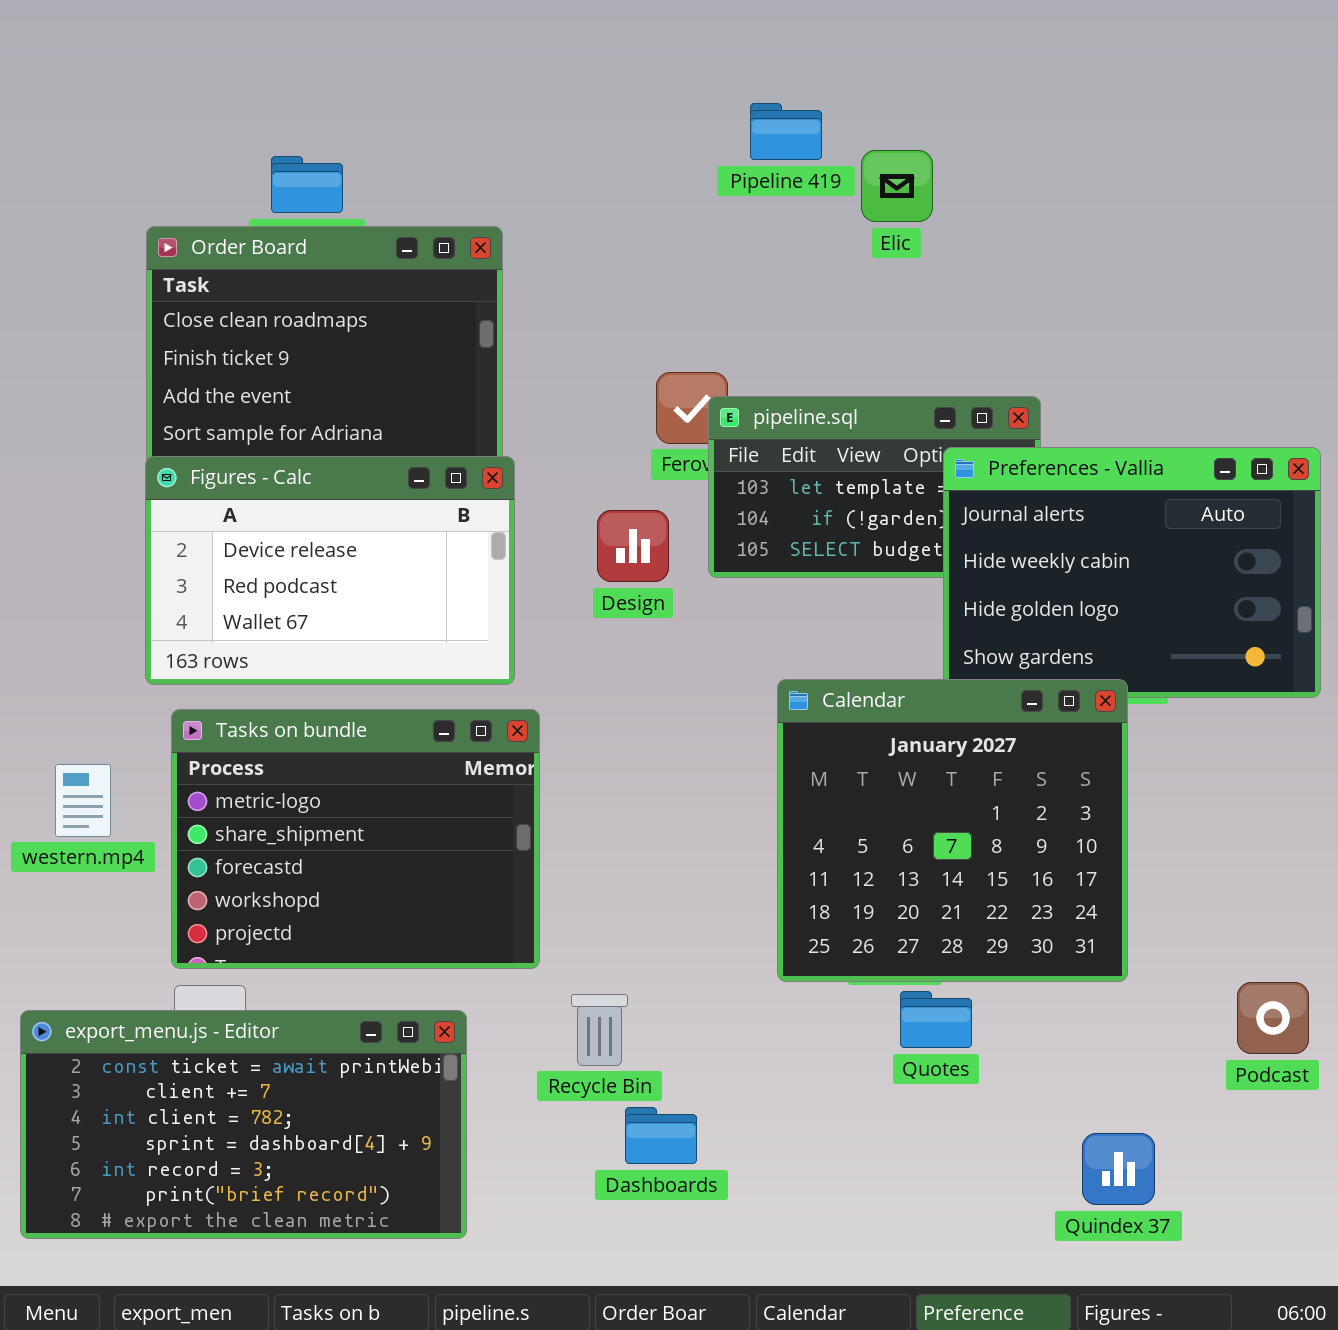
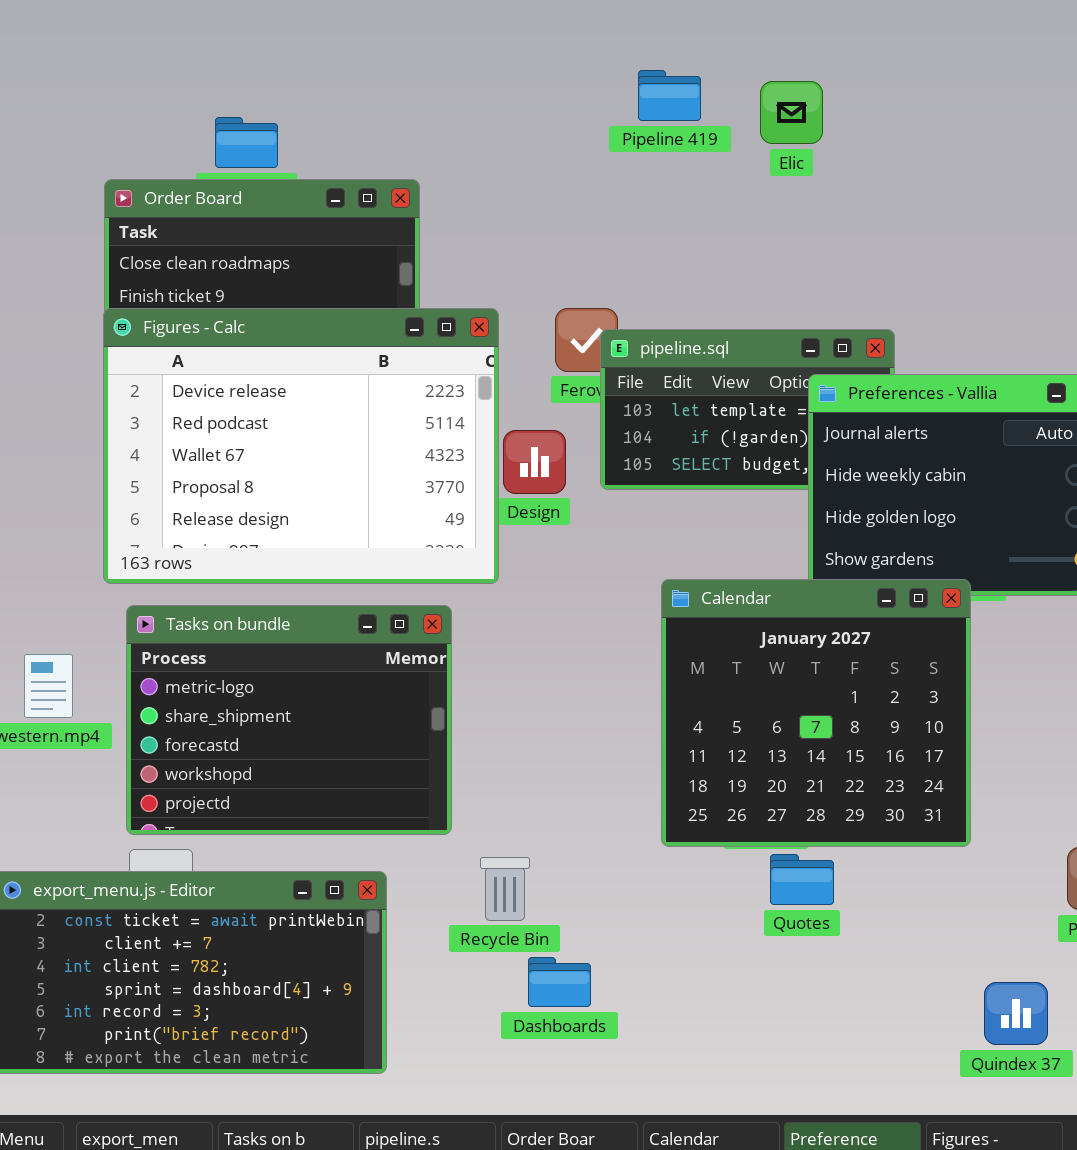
Elic: [861,150,933,222] -> [760,81,823,144], moved
Figures - Calc: [145,456,515,685] -> [103,308,499,584], resized
Quindex 37: [1082,1133,1155,1205] -> [984,982,1048,1045], moved

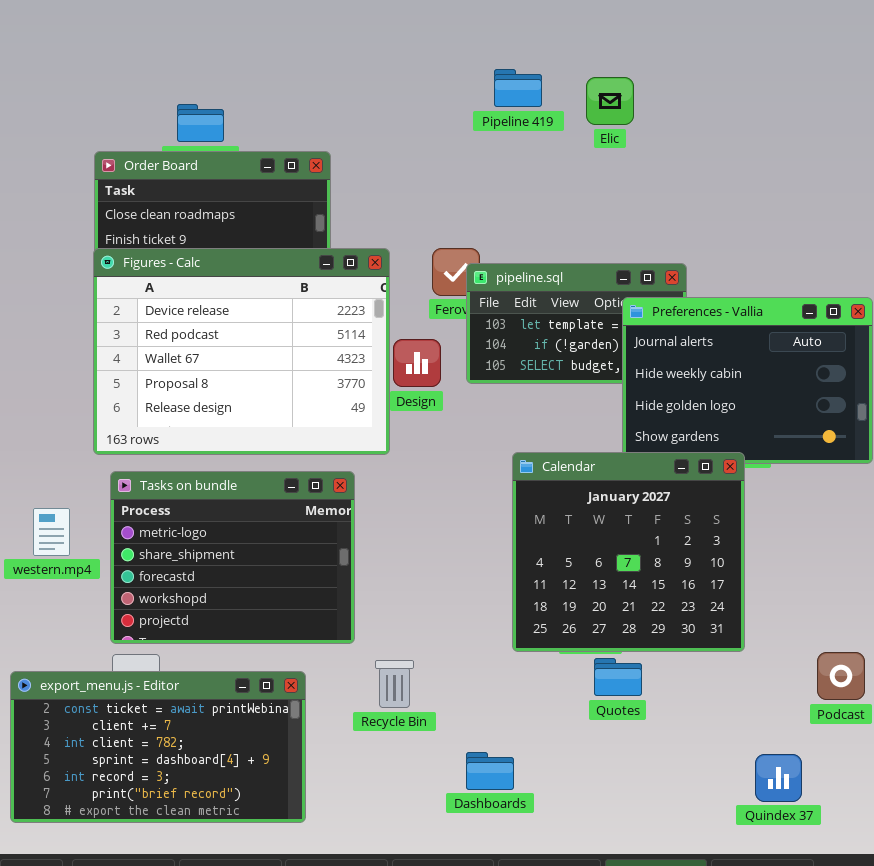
Dashboards: [528,957,591,1007] -> [466,752,514,790], moved

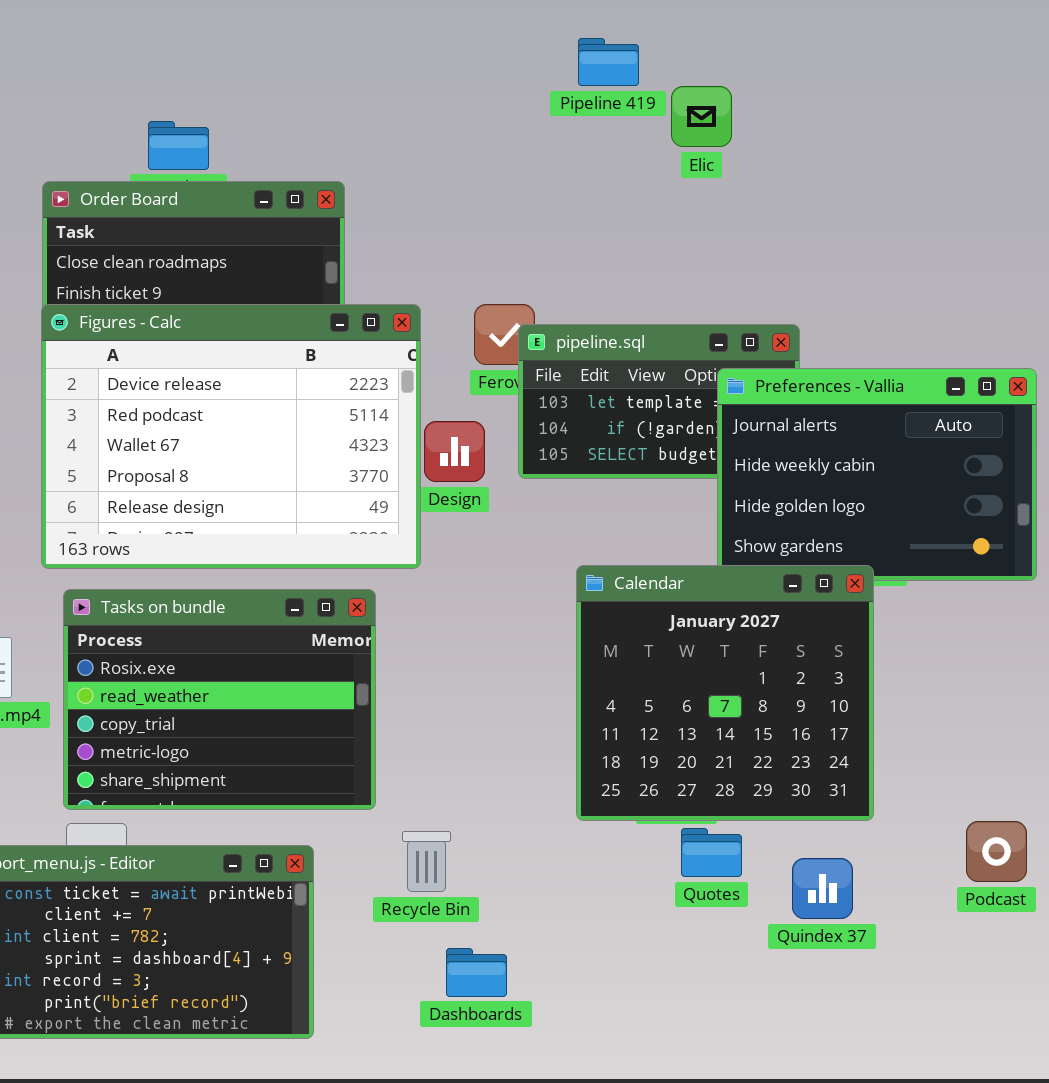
Pipeline 419: [494,69,542,107] -> [578,38,639,86], moved
Tasks on bundle: [110,471,355,644] -> [63,589,376,810], scrolled up 3 rows
Dashboards: [466,752,514,790] -> [446,948,507,997], moved
Quindex 37: [755,754,802,802] -> [792,858,853,919], moved

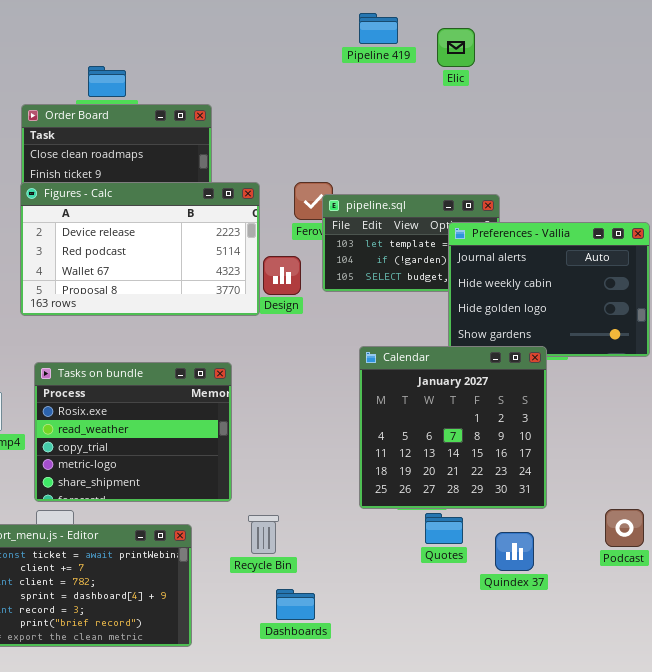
Elic: [671,86,732,147] -> [437,28,475,67], moved
Figures - Calc: [41,304,421,569] -> [20,182,260,316], resized

